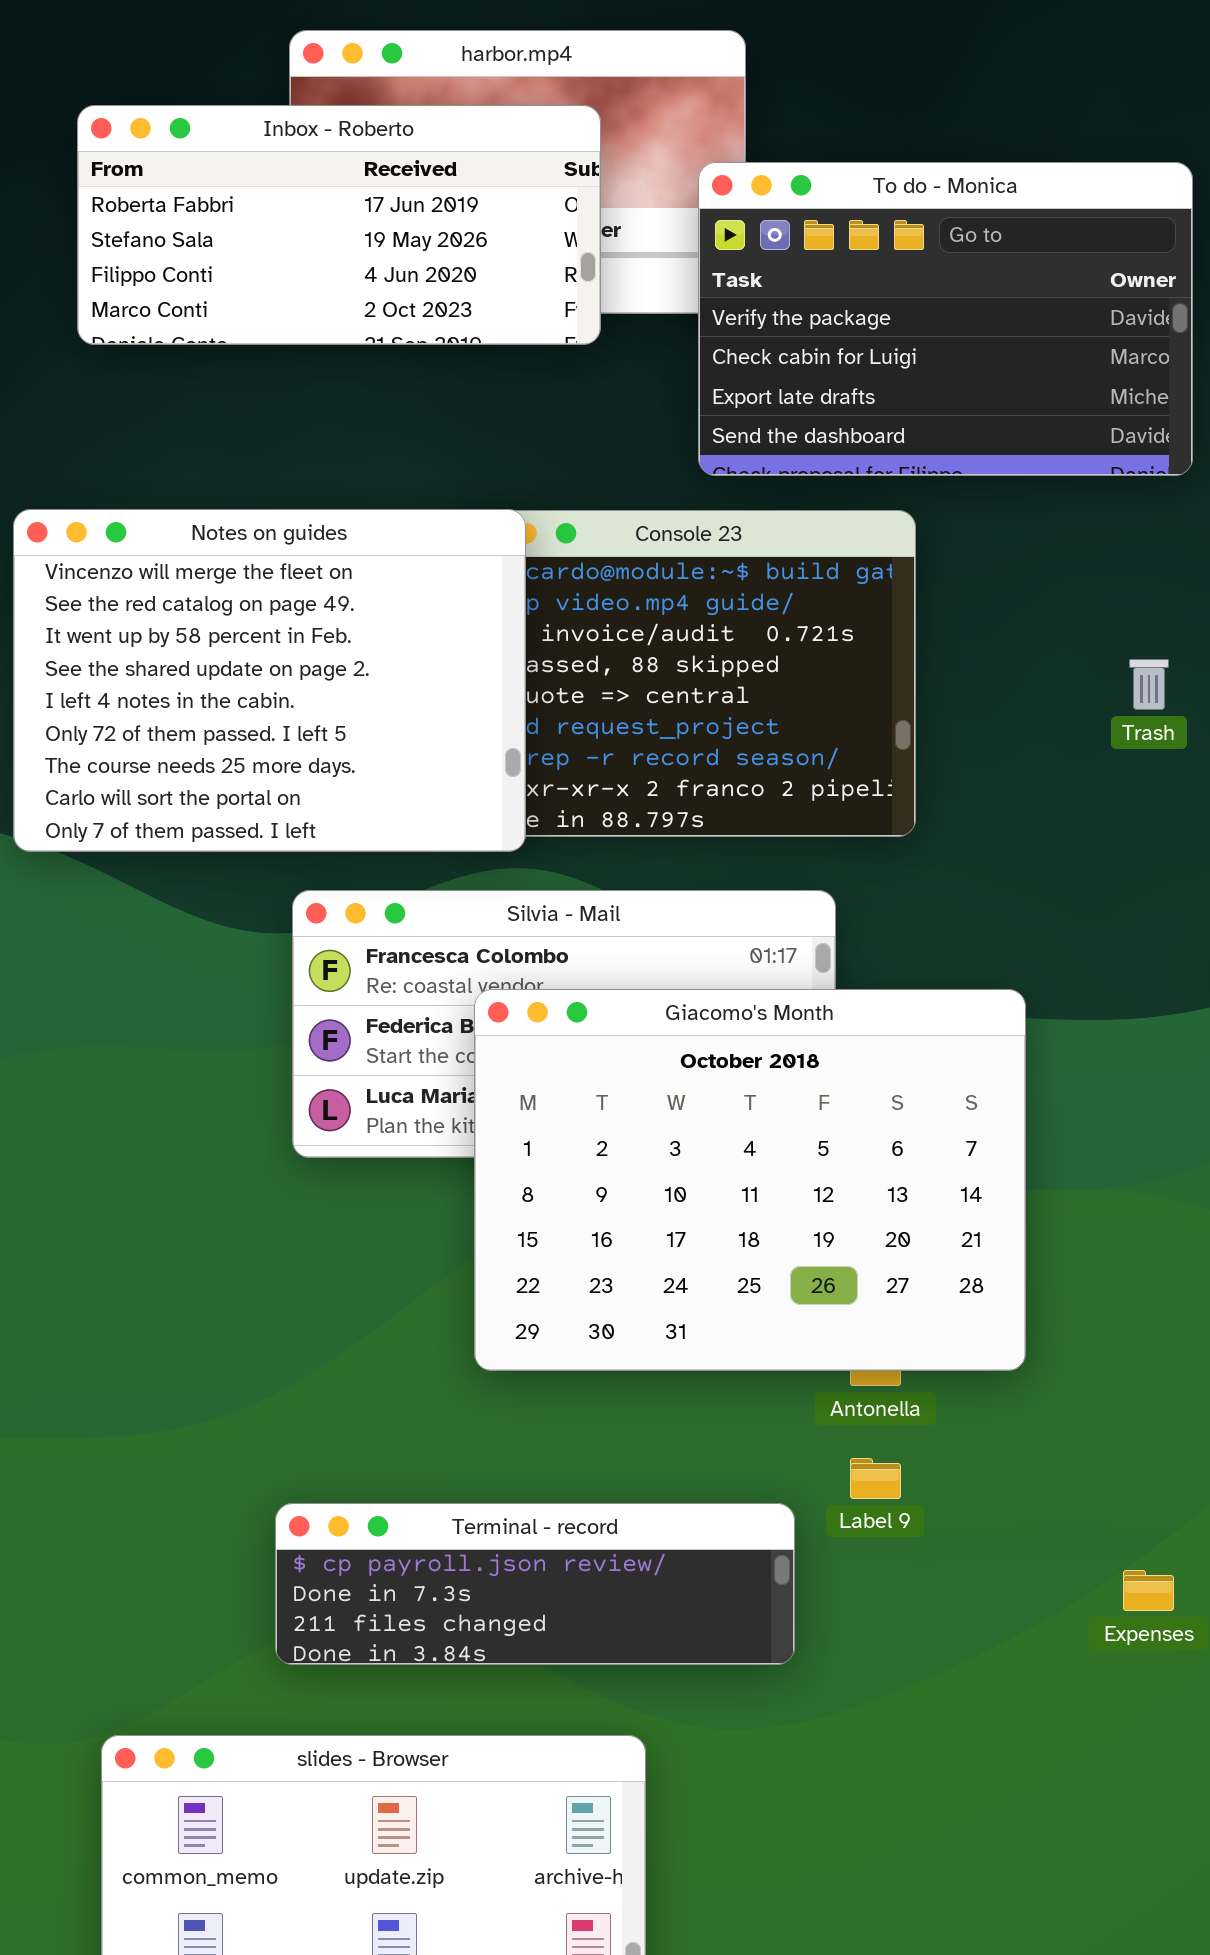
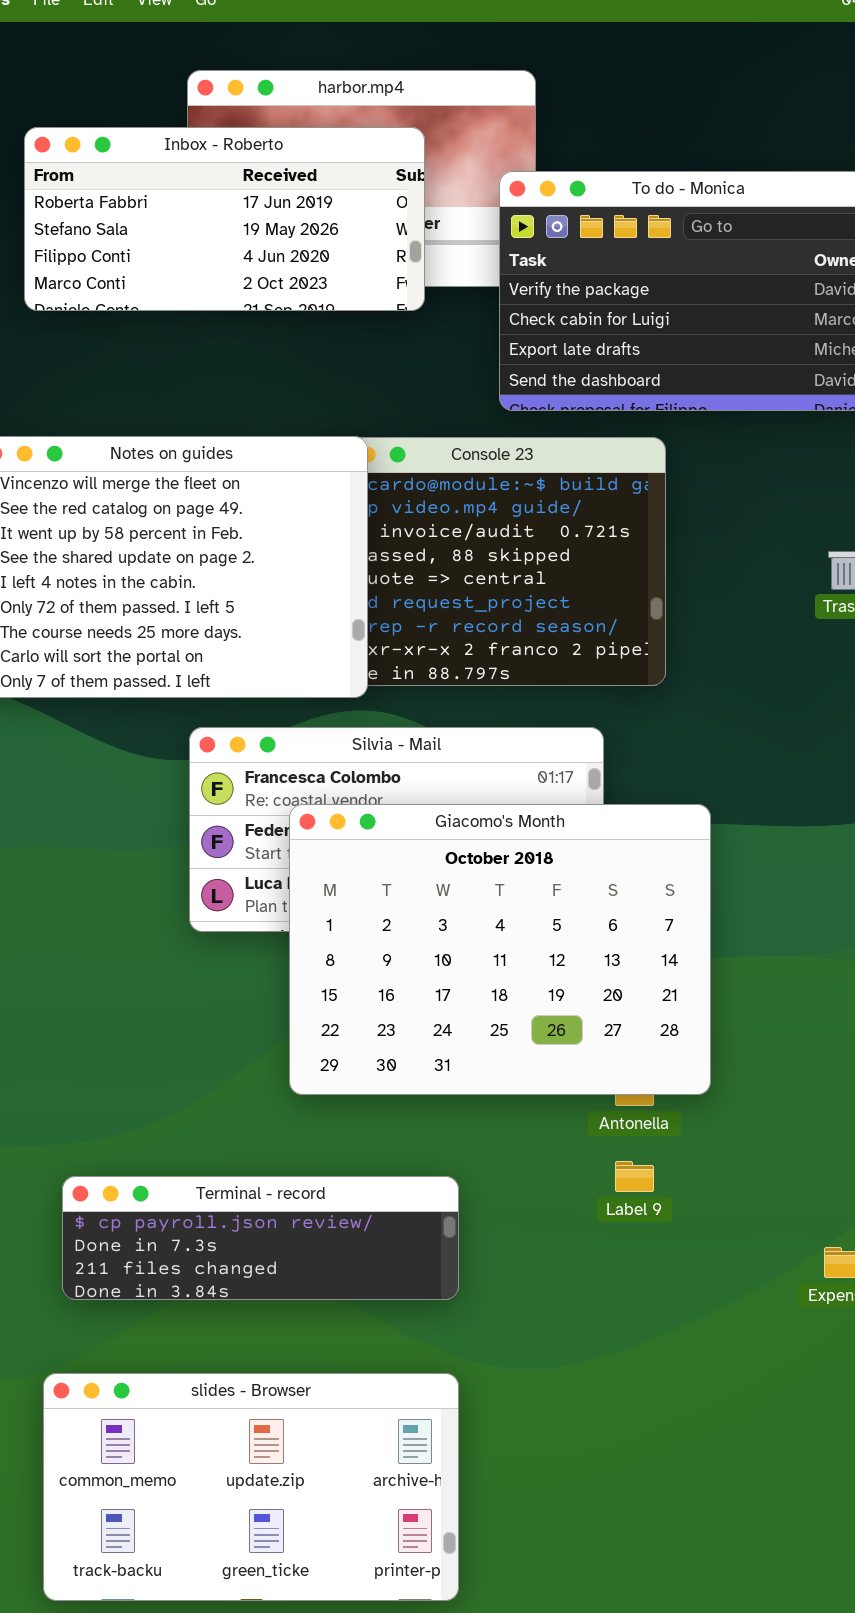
Giacomo's Month: [474,989,1026,1371] -> [289,804,711,1095], moved
Terminal - record: [275,1503,795,1665] -> [62,1176,459,1300], moved

